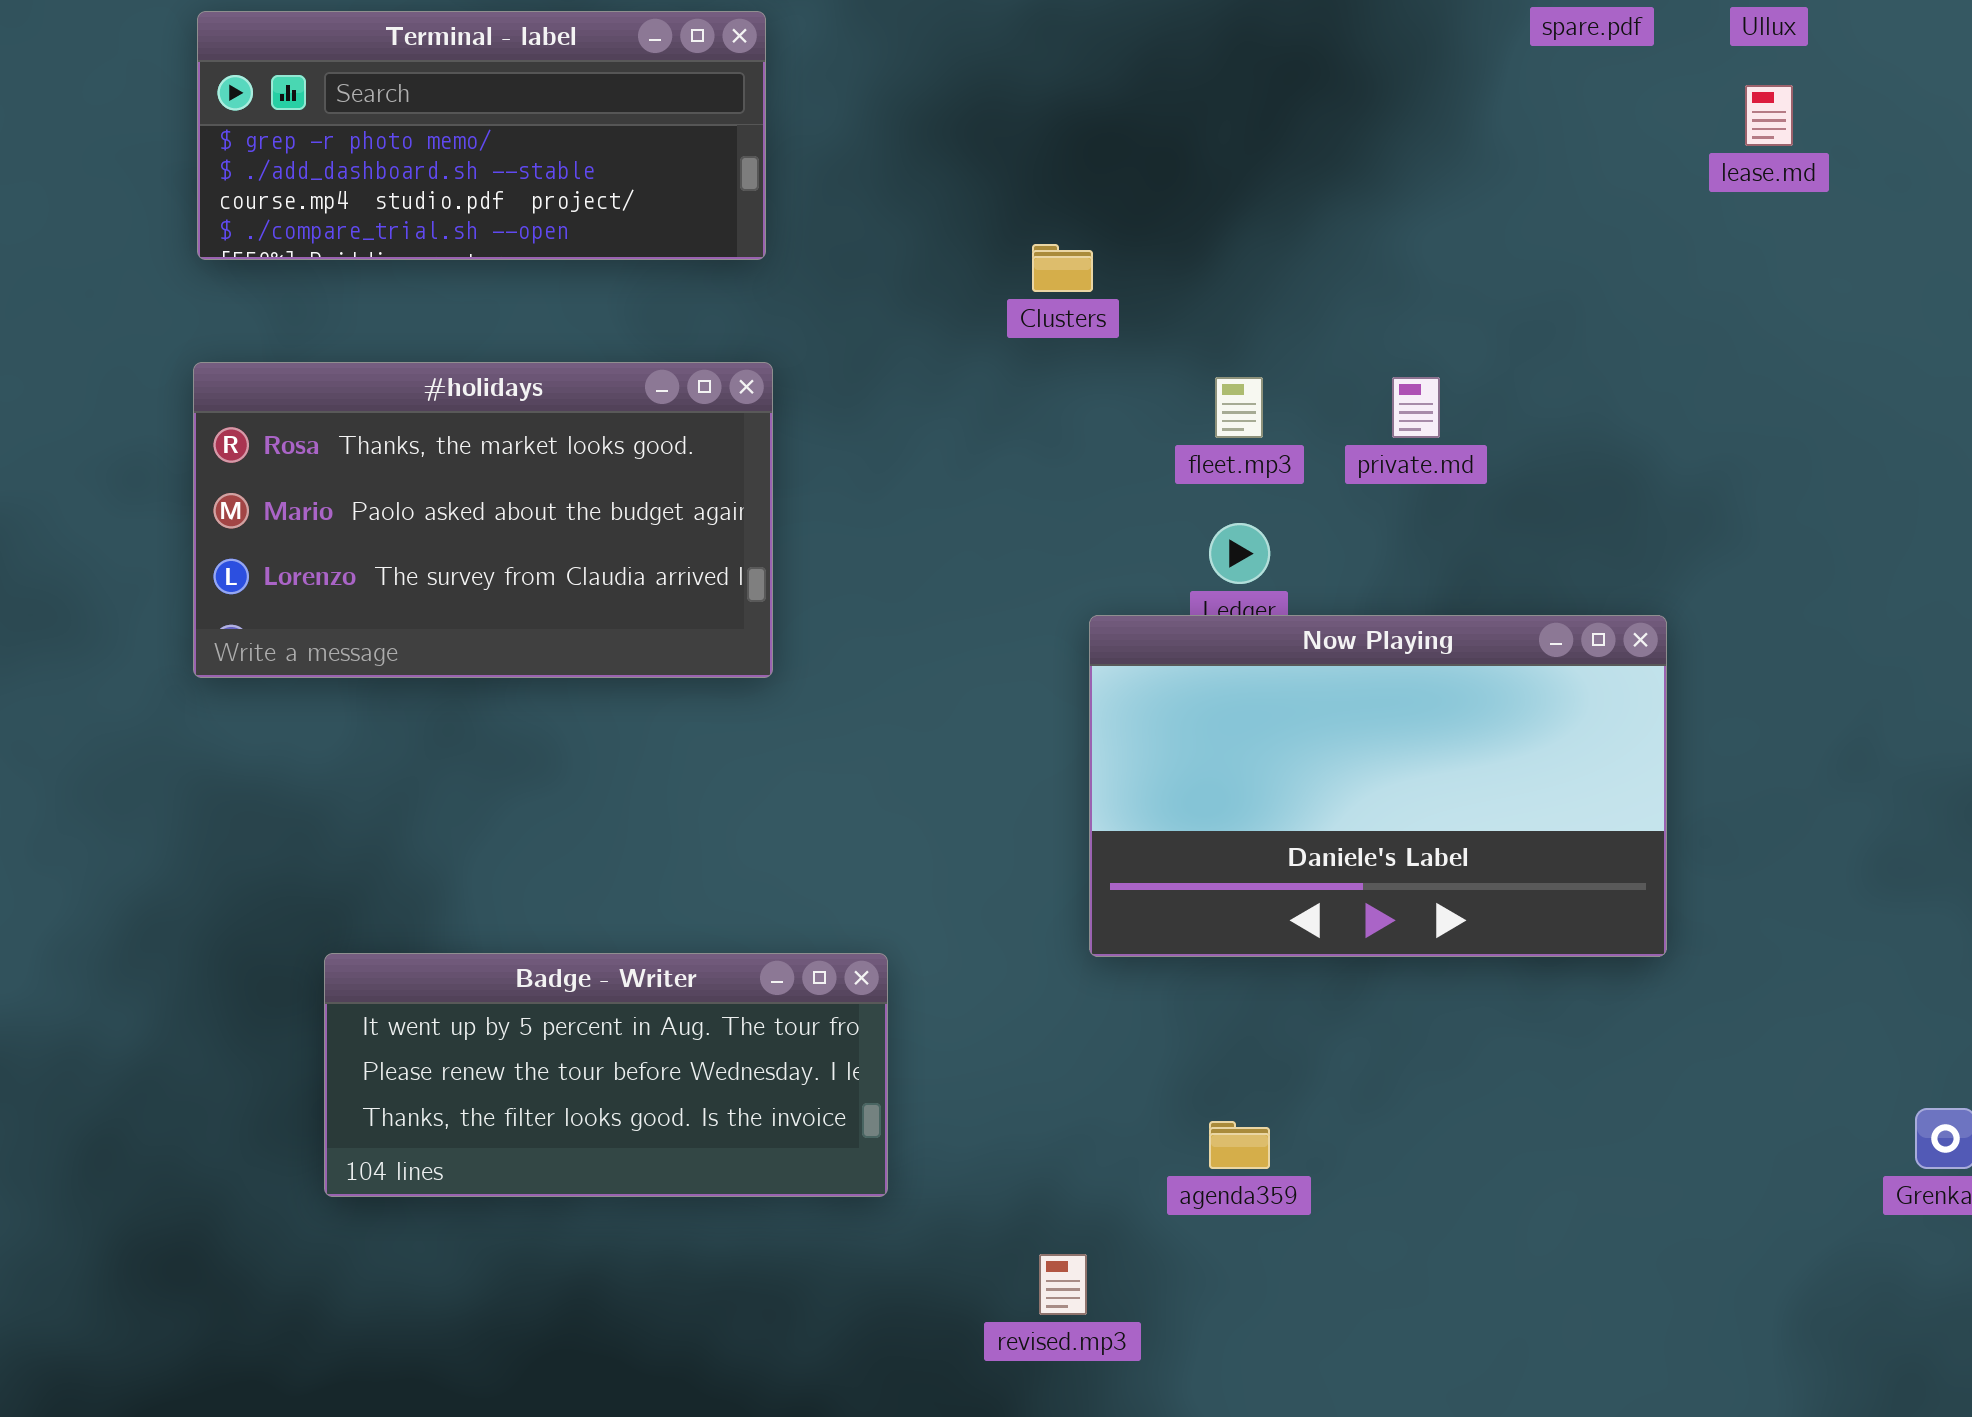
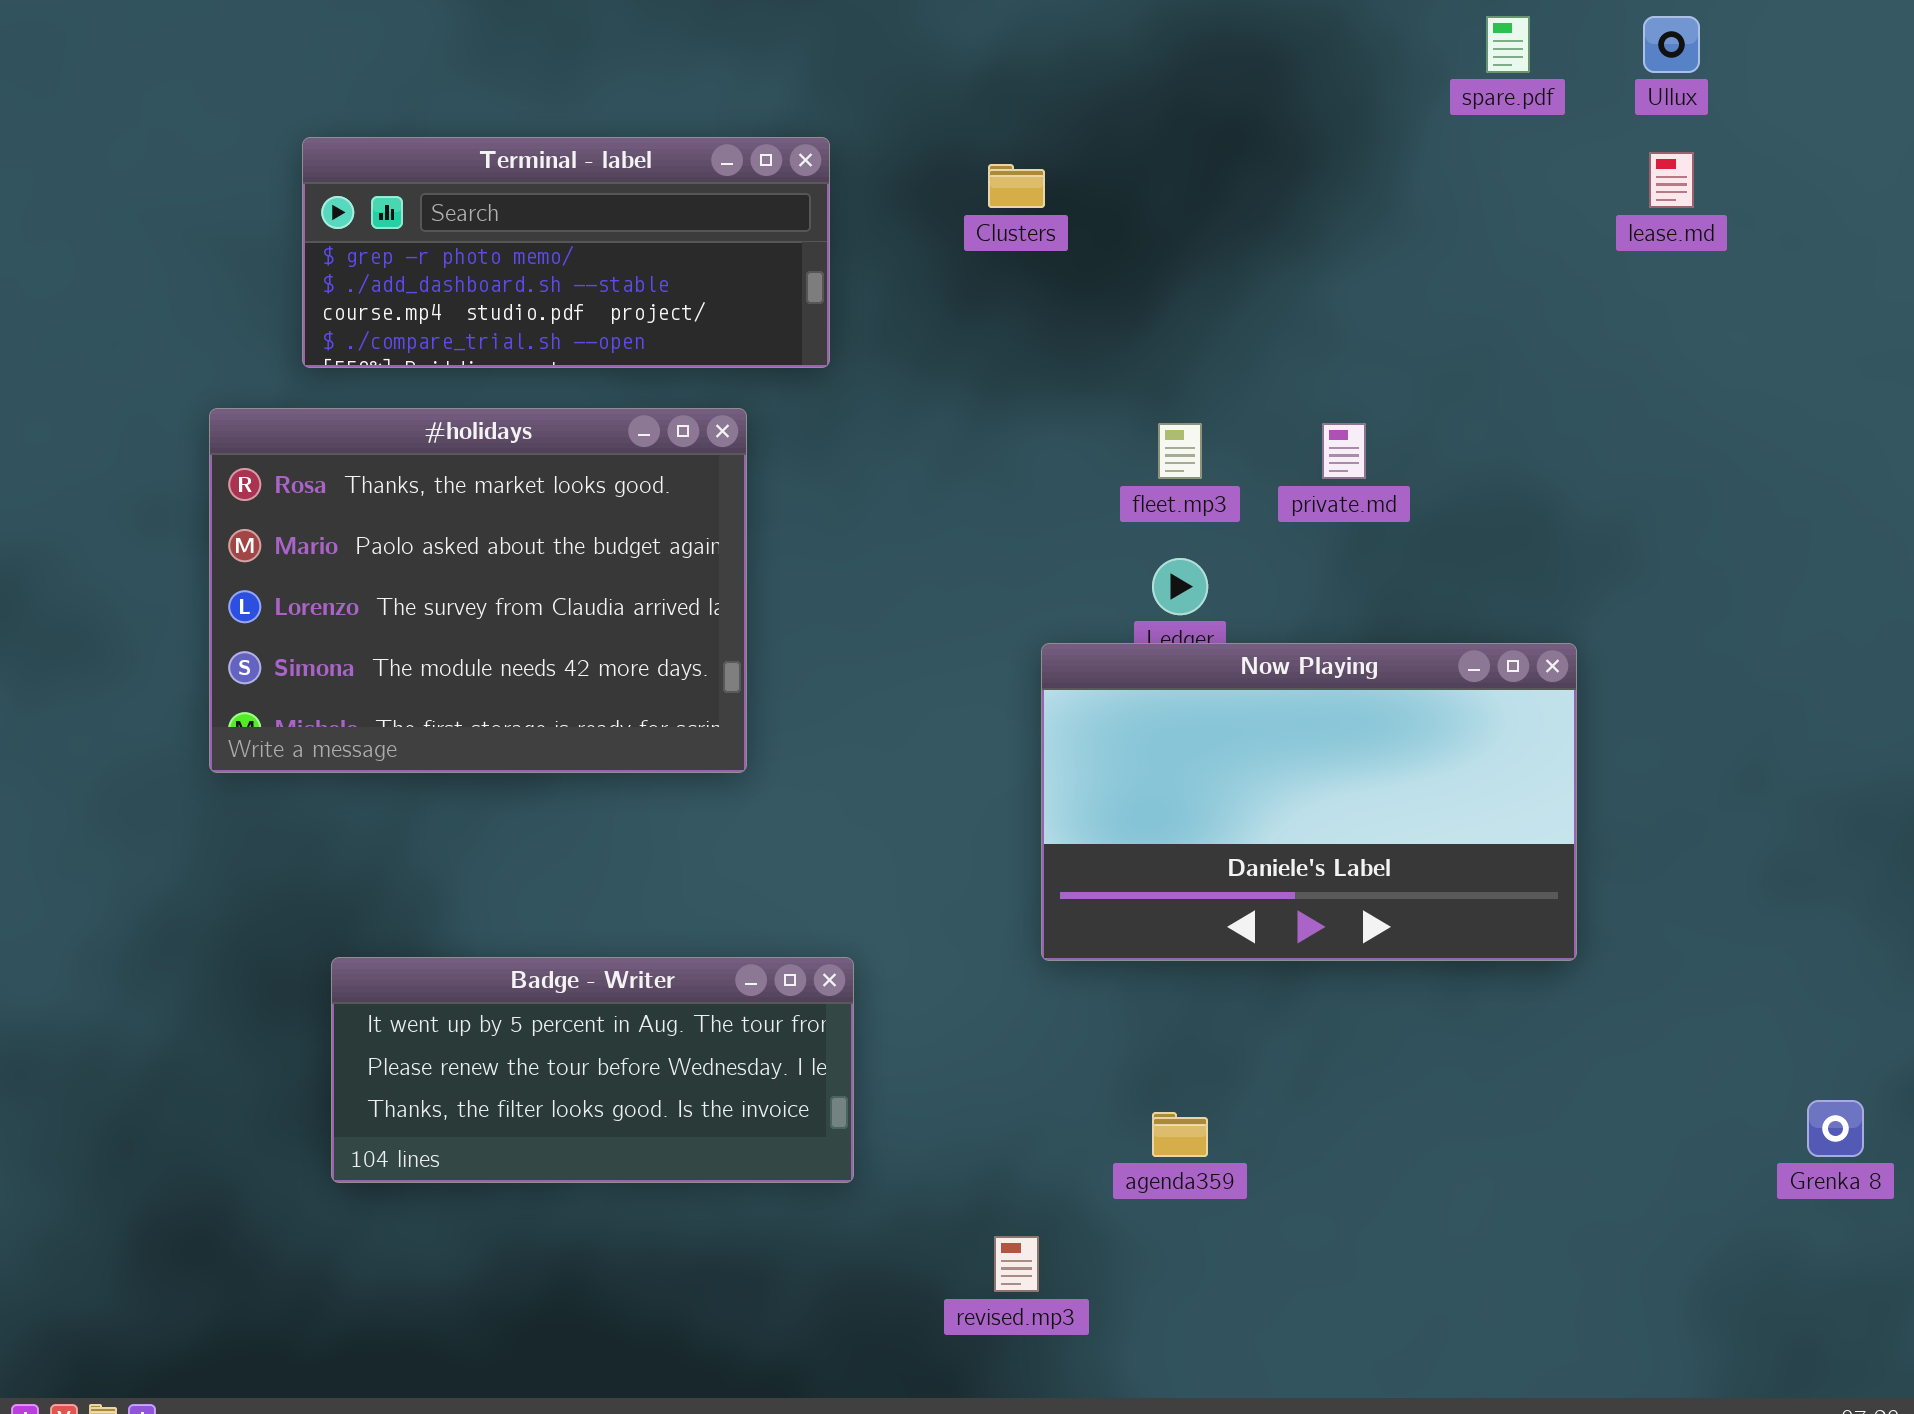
Terminal - label: [197,11,766,260] -> [302,137,830,368], moved
Clusters: [1032,244,1093,292] -> [988,164,1045,208], moved
#holidays: [193,362,773,678] -> [209,408,747,773], resized

